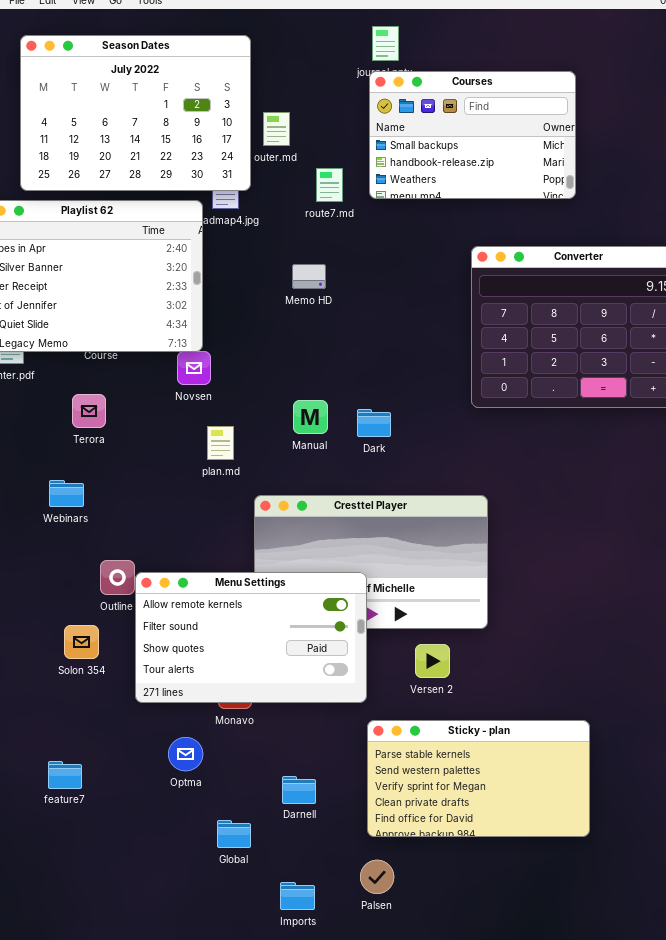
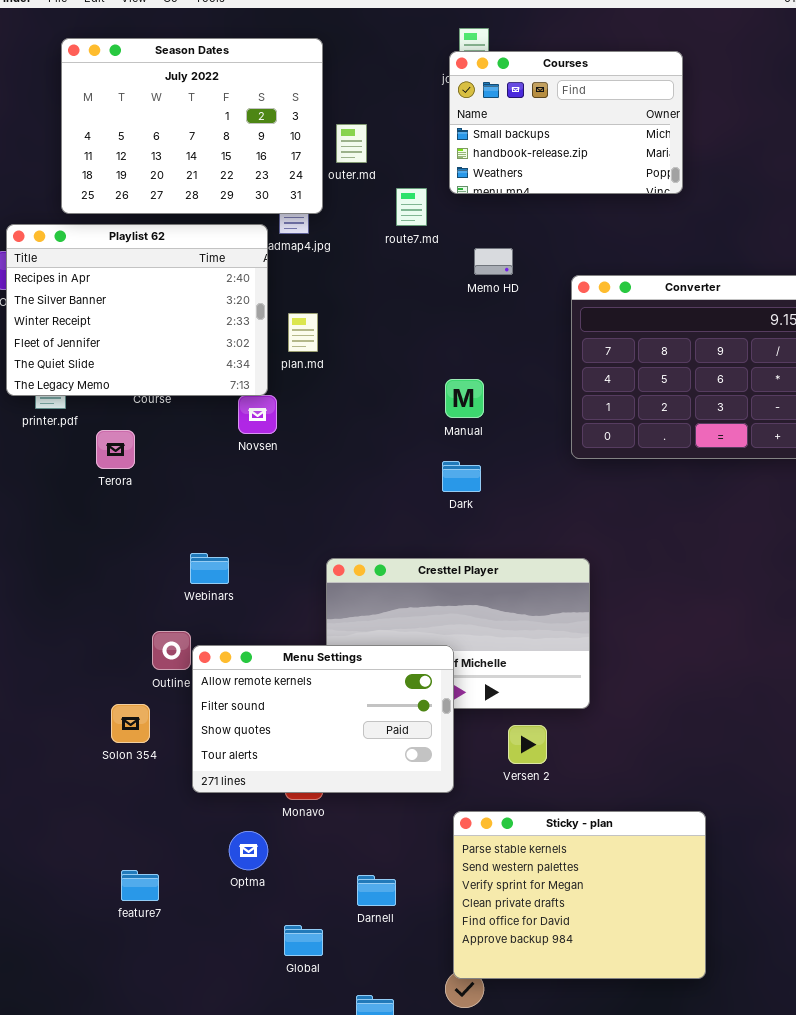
Courses: [369,71,576,199] -> [449,51,683,194], moved
Memo HD: [292,264,326,289] -> [474,248,513,275], moved
Terora: [72,394,106,428] -> [96,430,135,469], moved
Manual: [293,400,328,434] -> [445,379,484,418], moved
plan.md: [207,426,234,460] -> [288,313,318,352], moved
Webinars: [49,480,84,507] -> [190,553,229,584], moved
Sticky - plan: [367,720,590,837] -> [453,811,706,979], resized
feature7: [48,761,82,789] -> [121,870,159,901], moved

